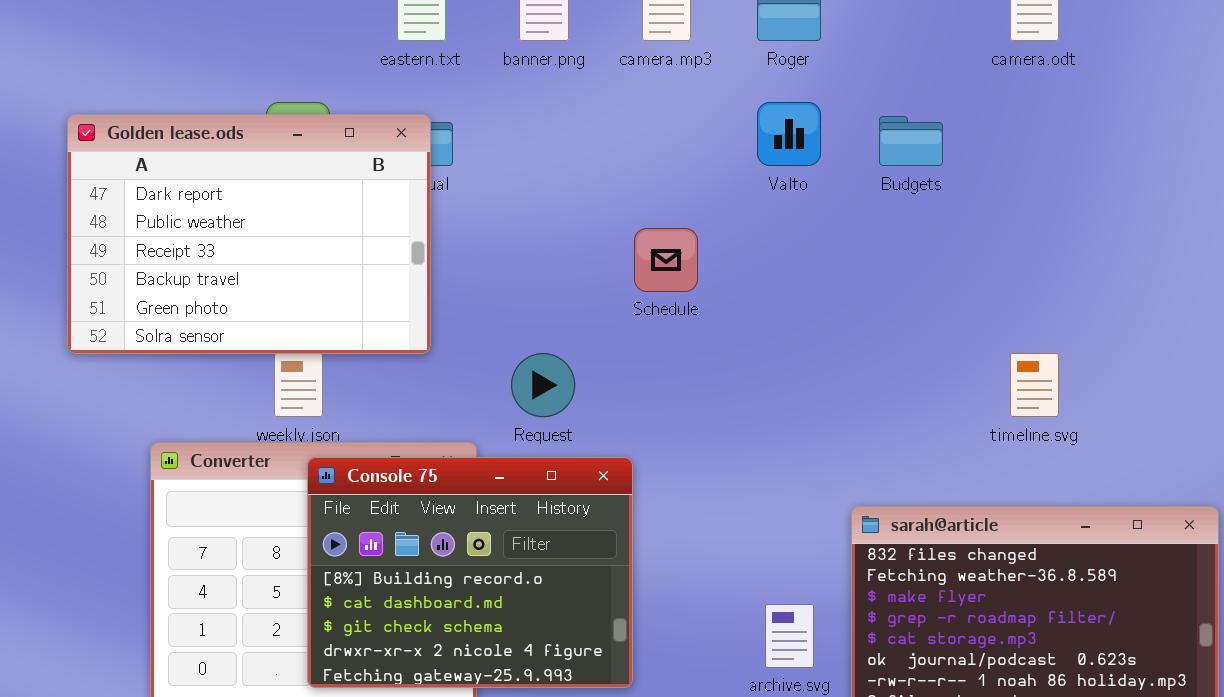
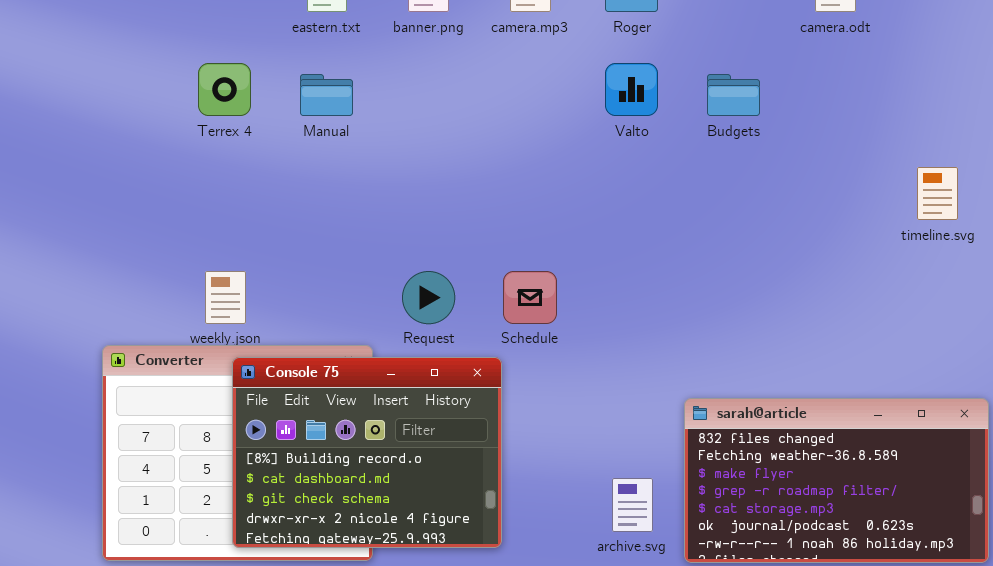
Golden lease.ods: [67,114,431,354] -> none, closed
Schedule: [634,228,698,292] -> [503,271,557,324], moved
timeline.svg: [1010,353,1059,417] -> [917,167,958,220], moved

